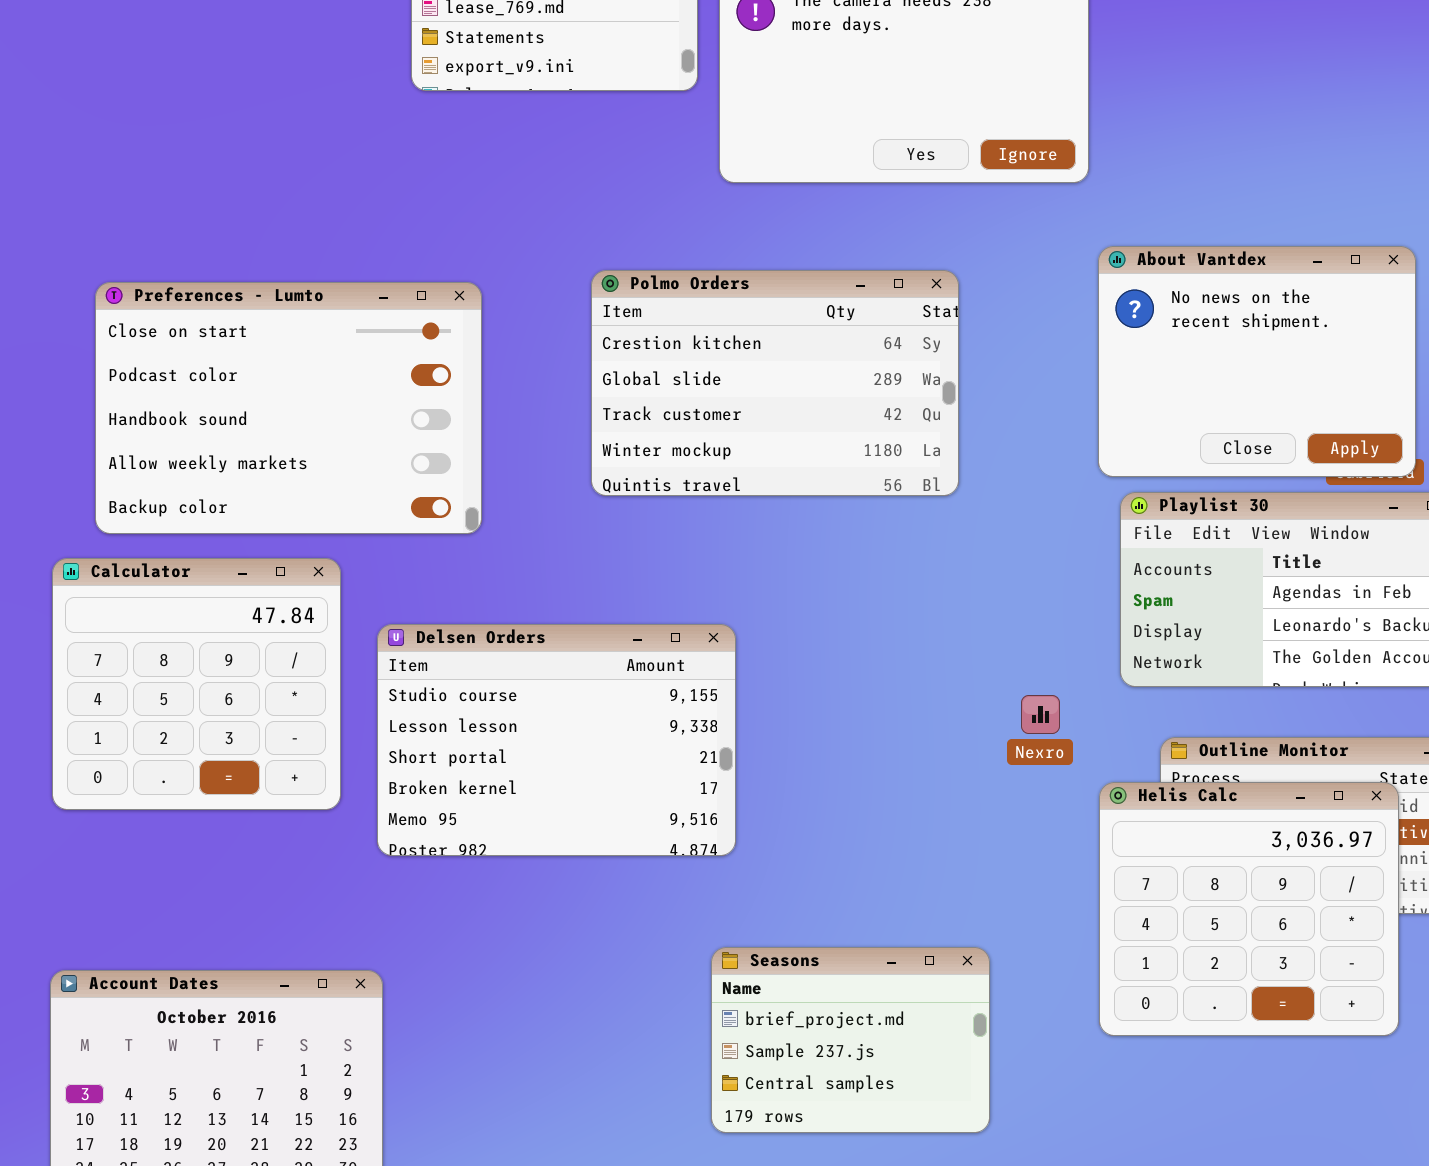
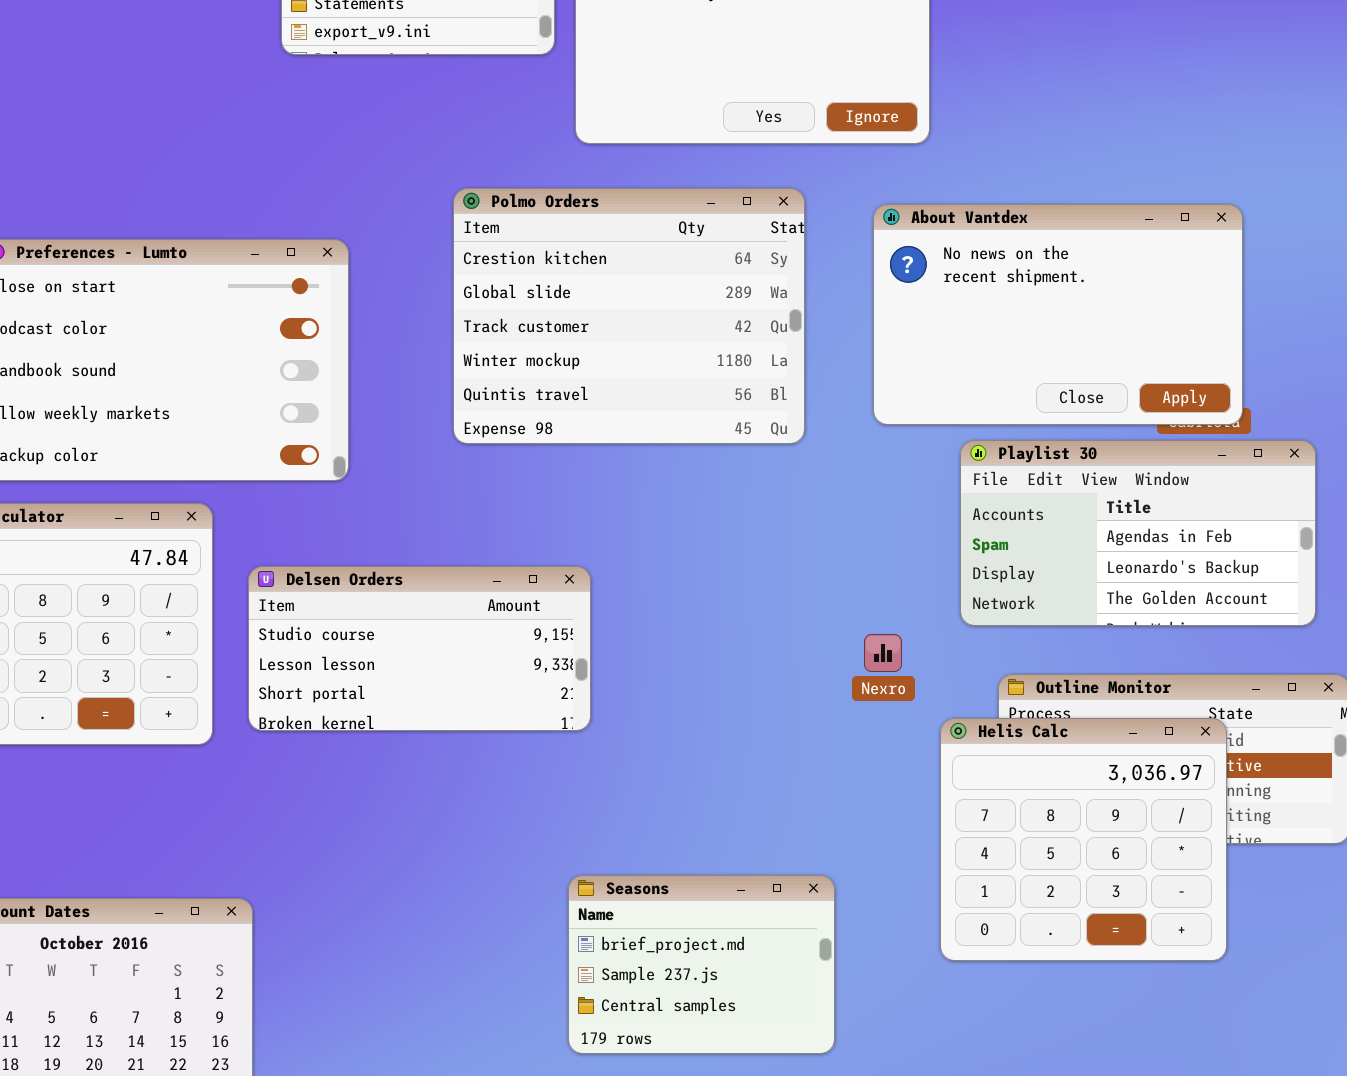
About Vantdex: [1098,246,1416,477] -> [873,204,1243,425], resized
Polmo Orders: [591,270,959,496] -> [453,188,805,444], resized
Delsen Orders: [377,624,736,856] -> [248,566,591,731], resized

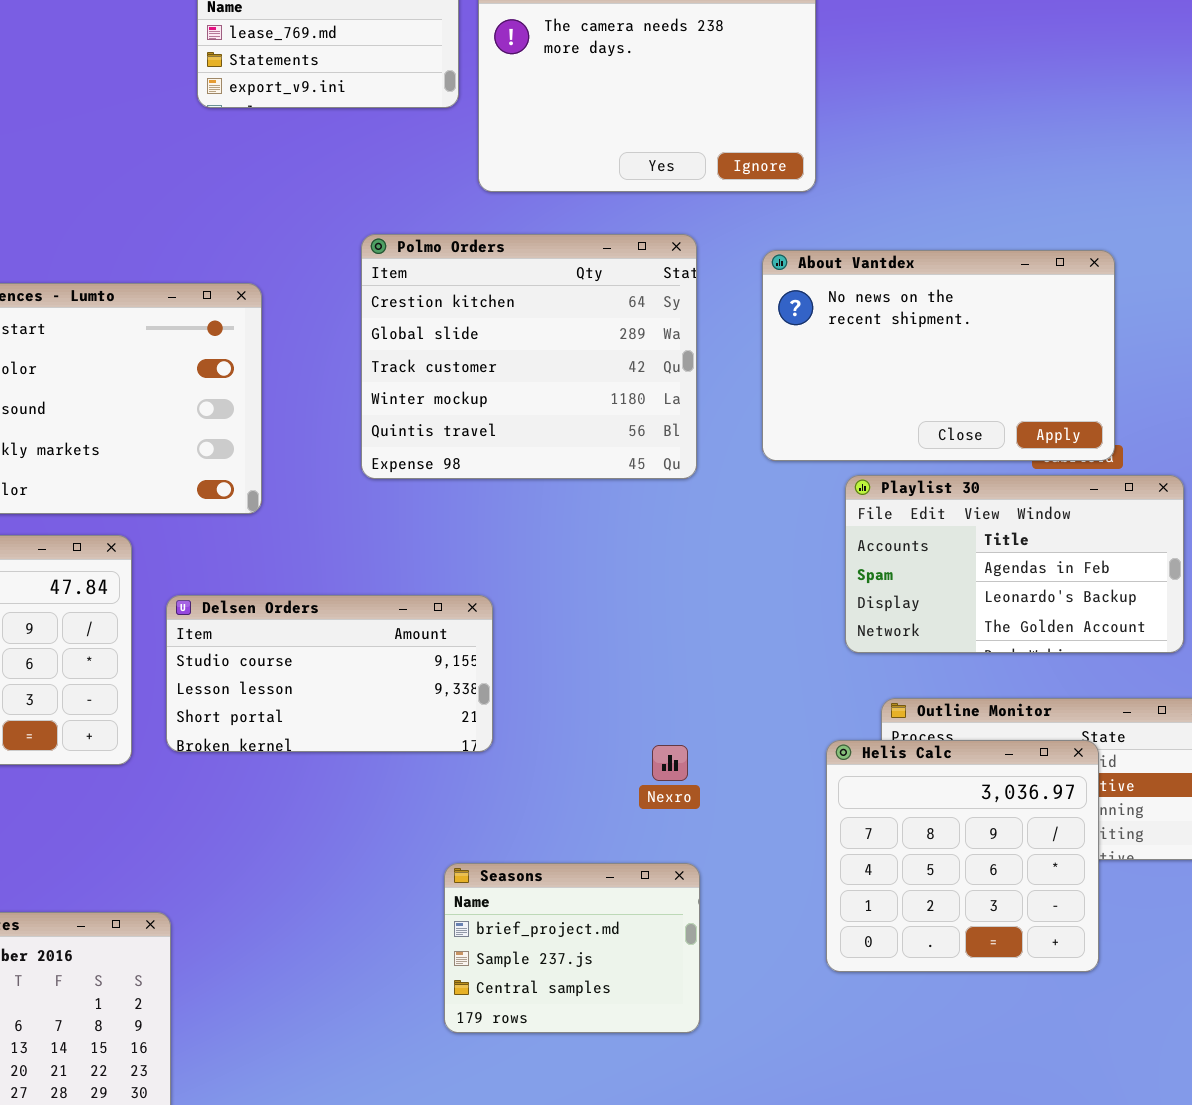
Nexro: [864,634,902,672] -> [652,745,688,781], moved
Seasons: [568,875,835,1054] -> [444,863,700,1033], moved

